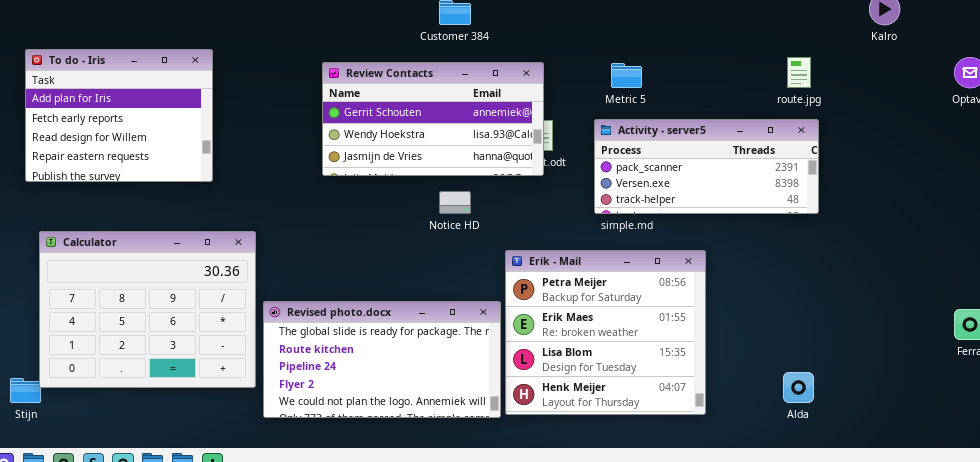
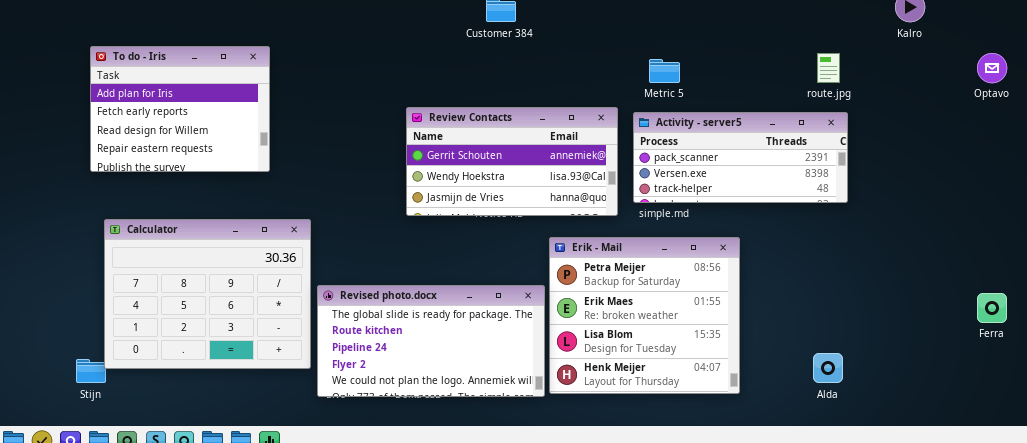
Review Contacts: [322,62,544,176] -> [406,107,618,216], moved

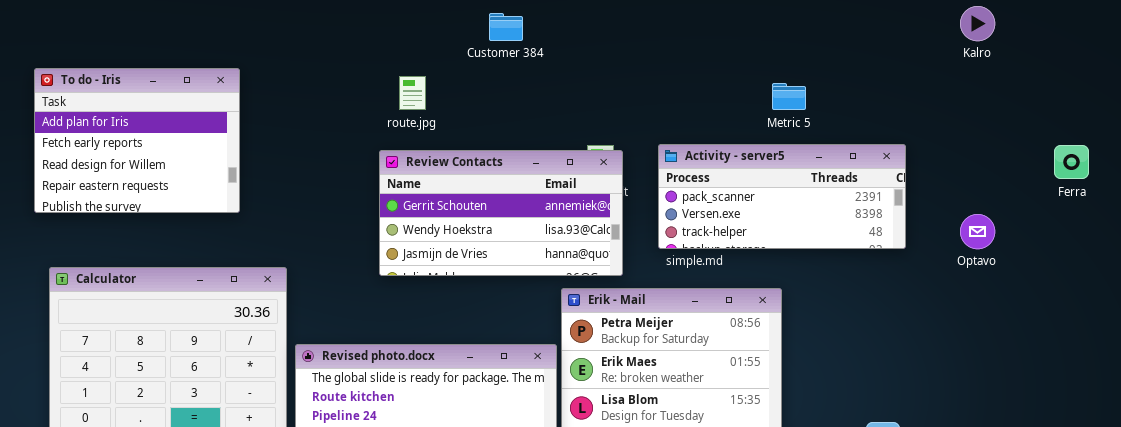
route.jpg: [817,53,840,83] -> [399,76,426,110], moved
Optavo: [977,53,1007,83] -> [960,214,995,249], moved
Metric 5: [649,59,680,83] -> [772,83,806,110], moved
Review Contacts: [406,107,618,216] -> [379,150,623,276], moved
Ferra: [977,293,1007,323] -> [1054,145,1089,179], moved

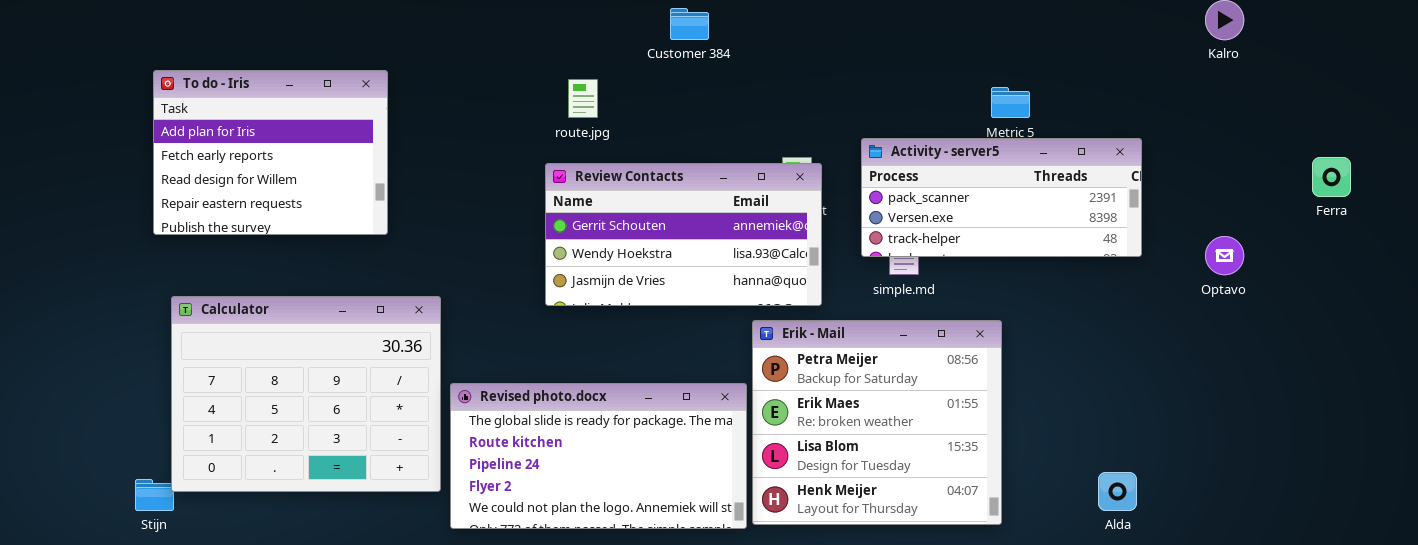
Activity - server5: [658,144,906,249] -> [861,138,1142,257], moved

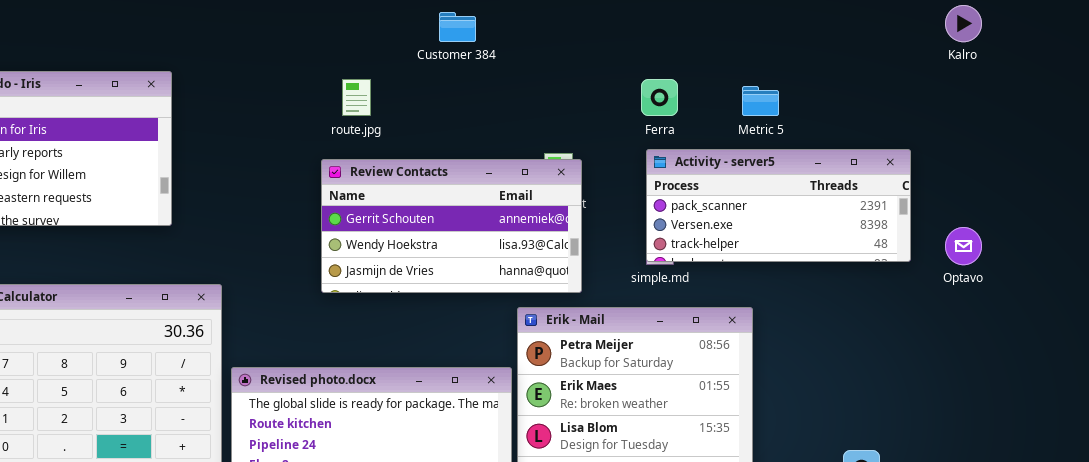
Activity - server5: [861,138,1142,257] -> [646,149,911,262], moved
Ferra: [1312,157,1351,197] -> [641,79,678,116], moved

